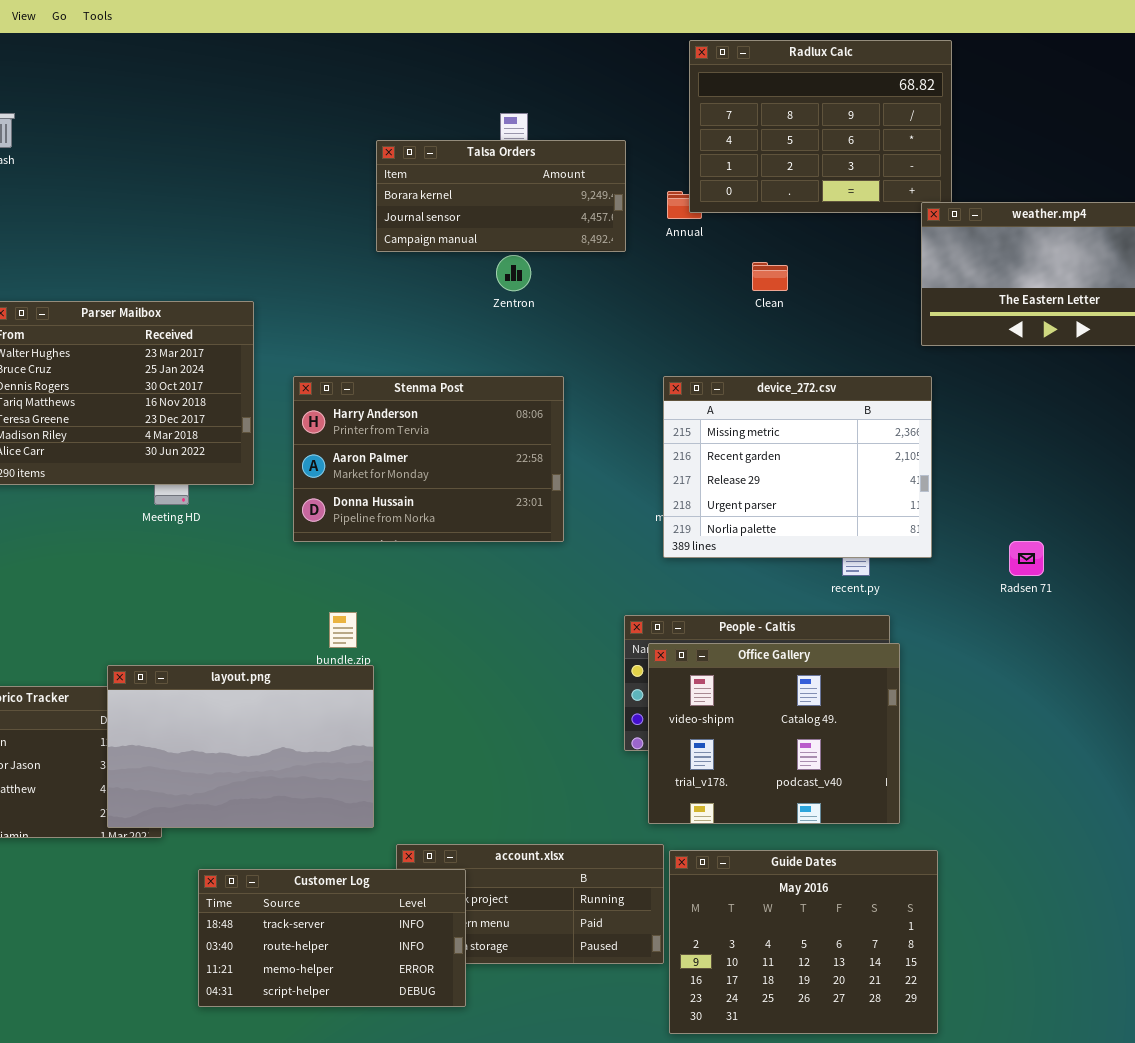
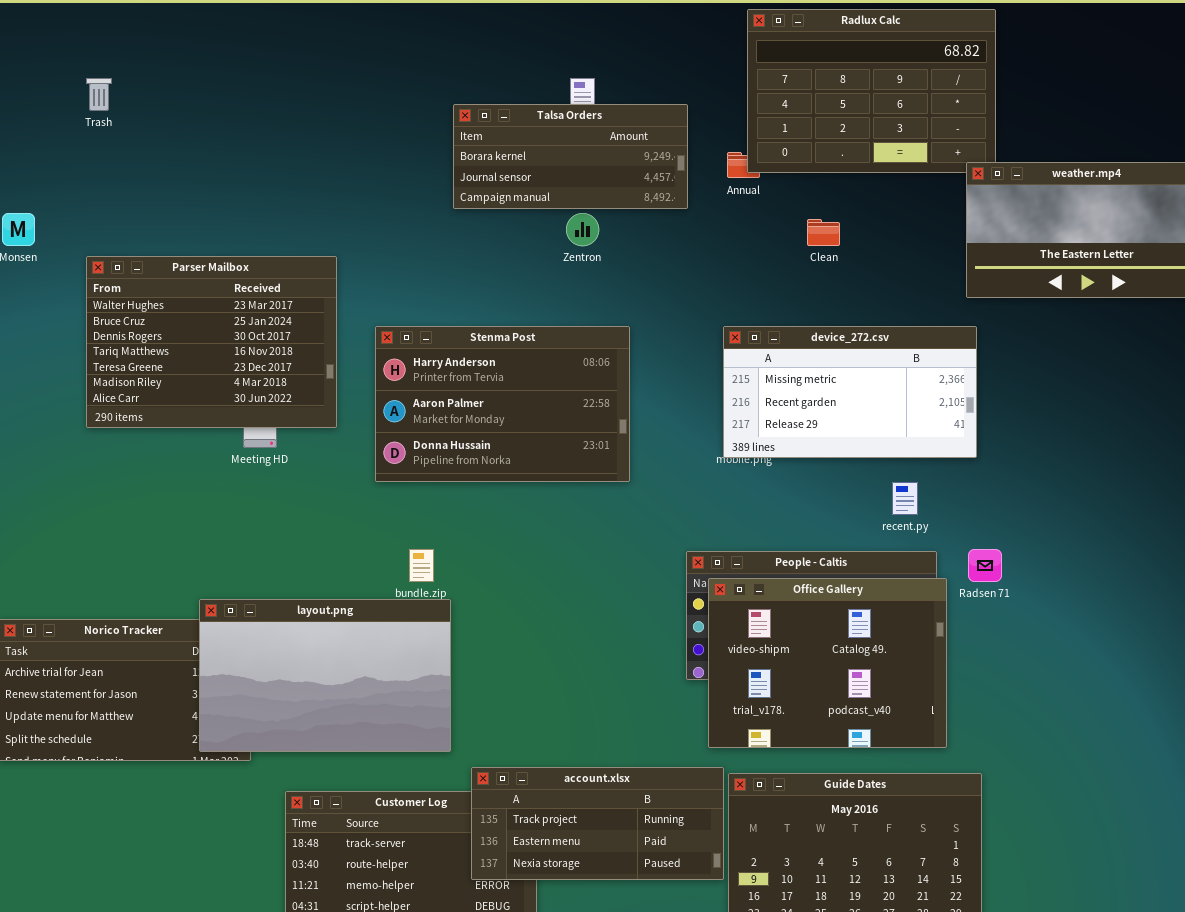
device_272.csv: [663,376,932,558] -> [723,326,977,458], resized
Radsen 71: [1009,541,1044,576] -> [968,549,1002,582], moved
account.xlsx: [396,844,664,964] -> [471,767,724,880], raised

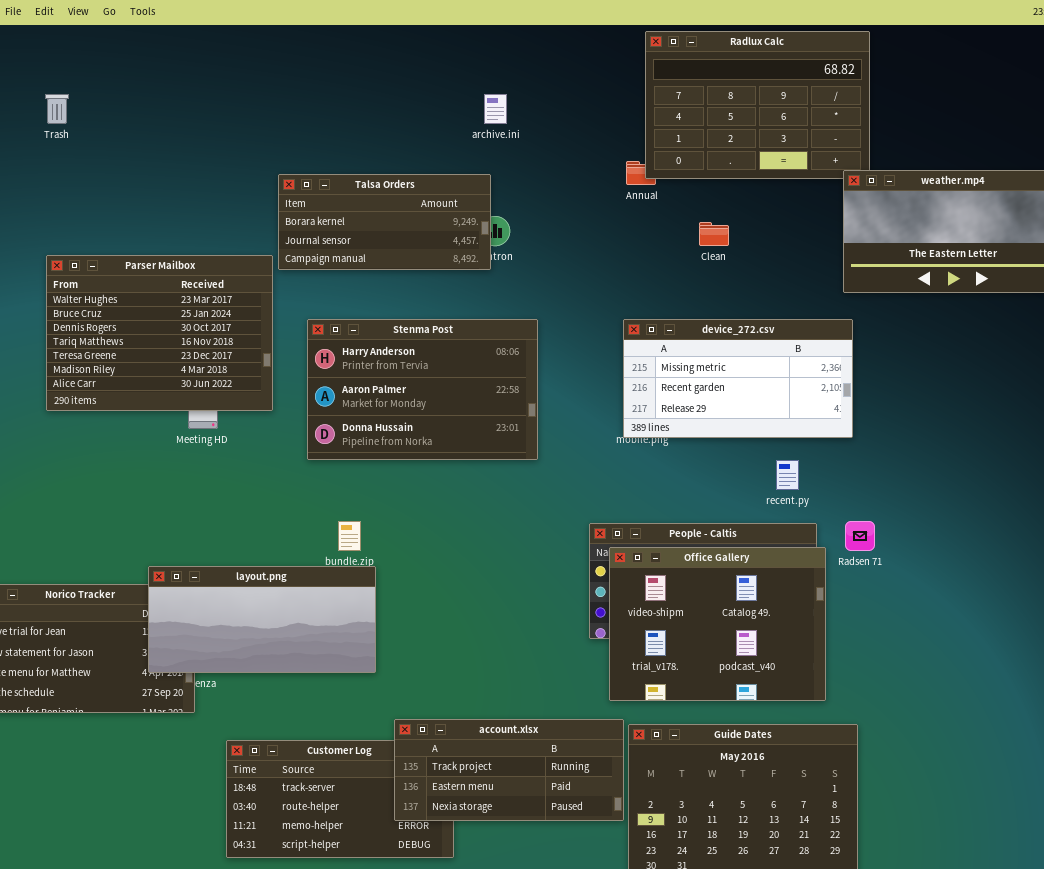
Talsa Orders: [453,104,688,209] -> [278,174,491,270], moved
layout.png: [199,599,451,752] -> [148,566,376,673], resized

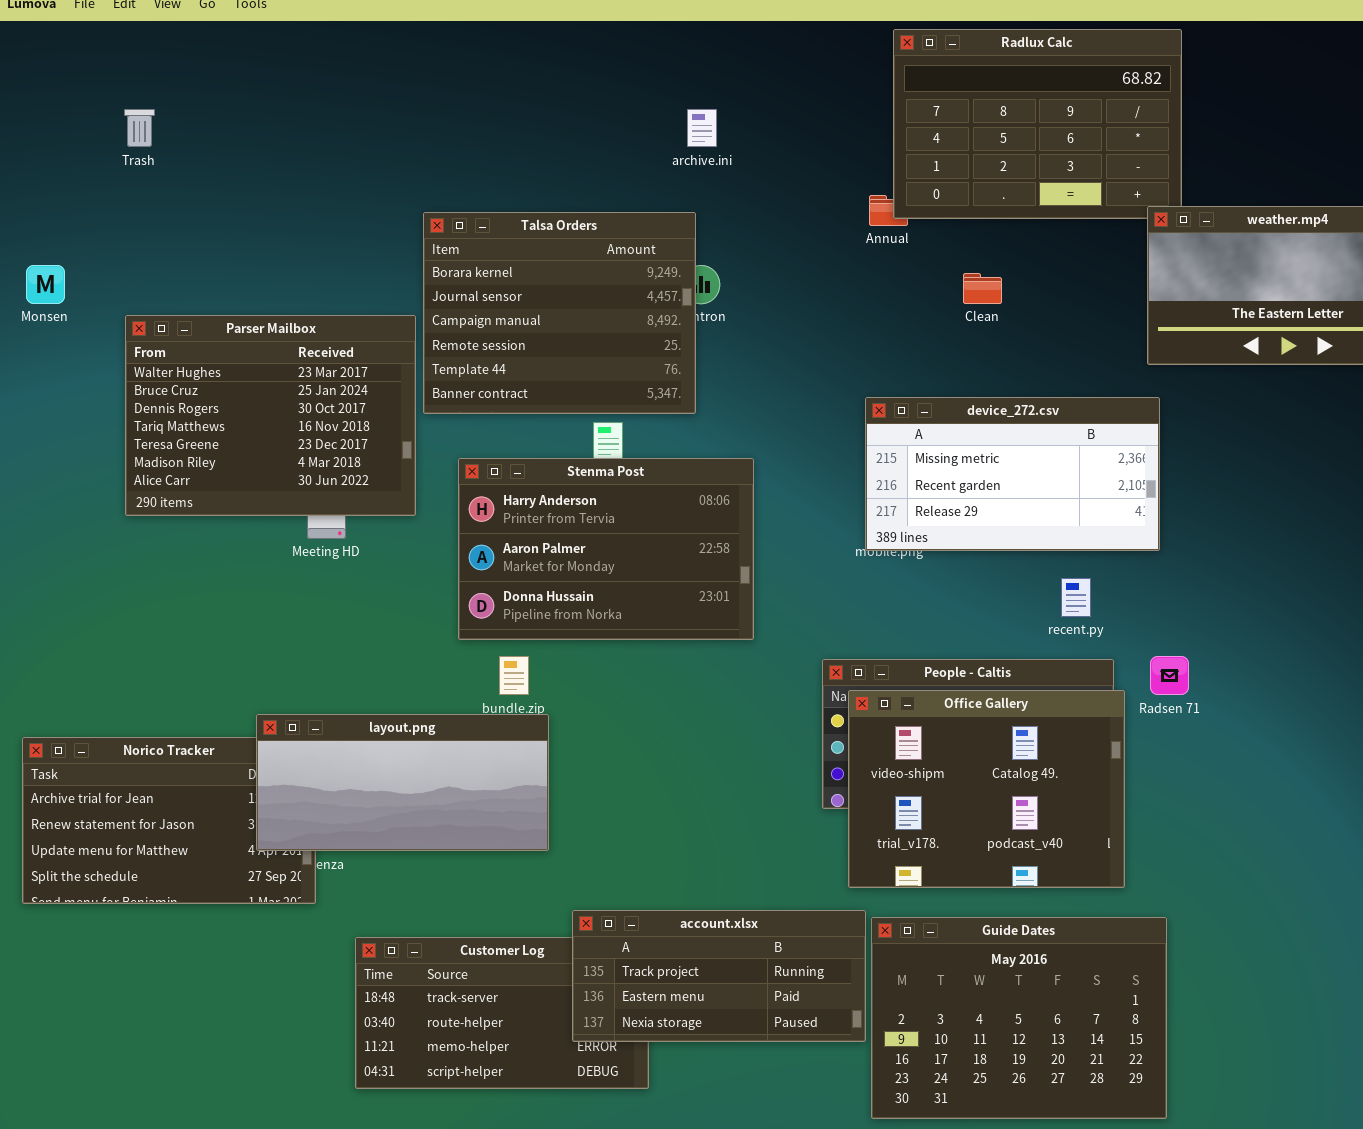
Talsa Orders: [278,174,491,270] -> [423,212,696,414], resized
Stenma Post: [307,319,538,460] -> [458,458,754,640], moved

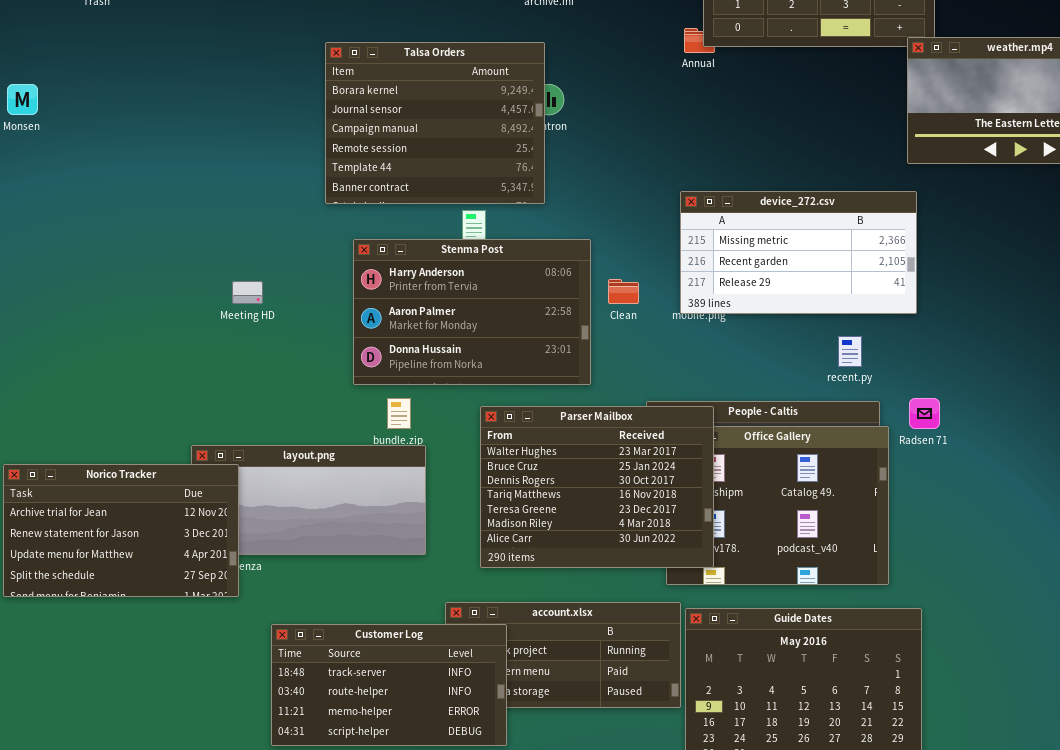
Clean: [963,273,1002,304] -> [608,279,639,304], moved
Parser Mailbox: [125,315,416,516] -> [480,406,714,568], moved
Norico Tracker: [22,737,316,904] -> [3,464,239,597], raised
Customer Log: [355,937,649,1089] -> [271,624,507,746], raised

